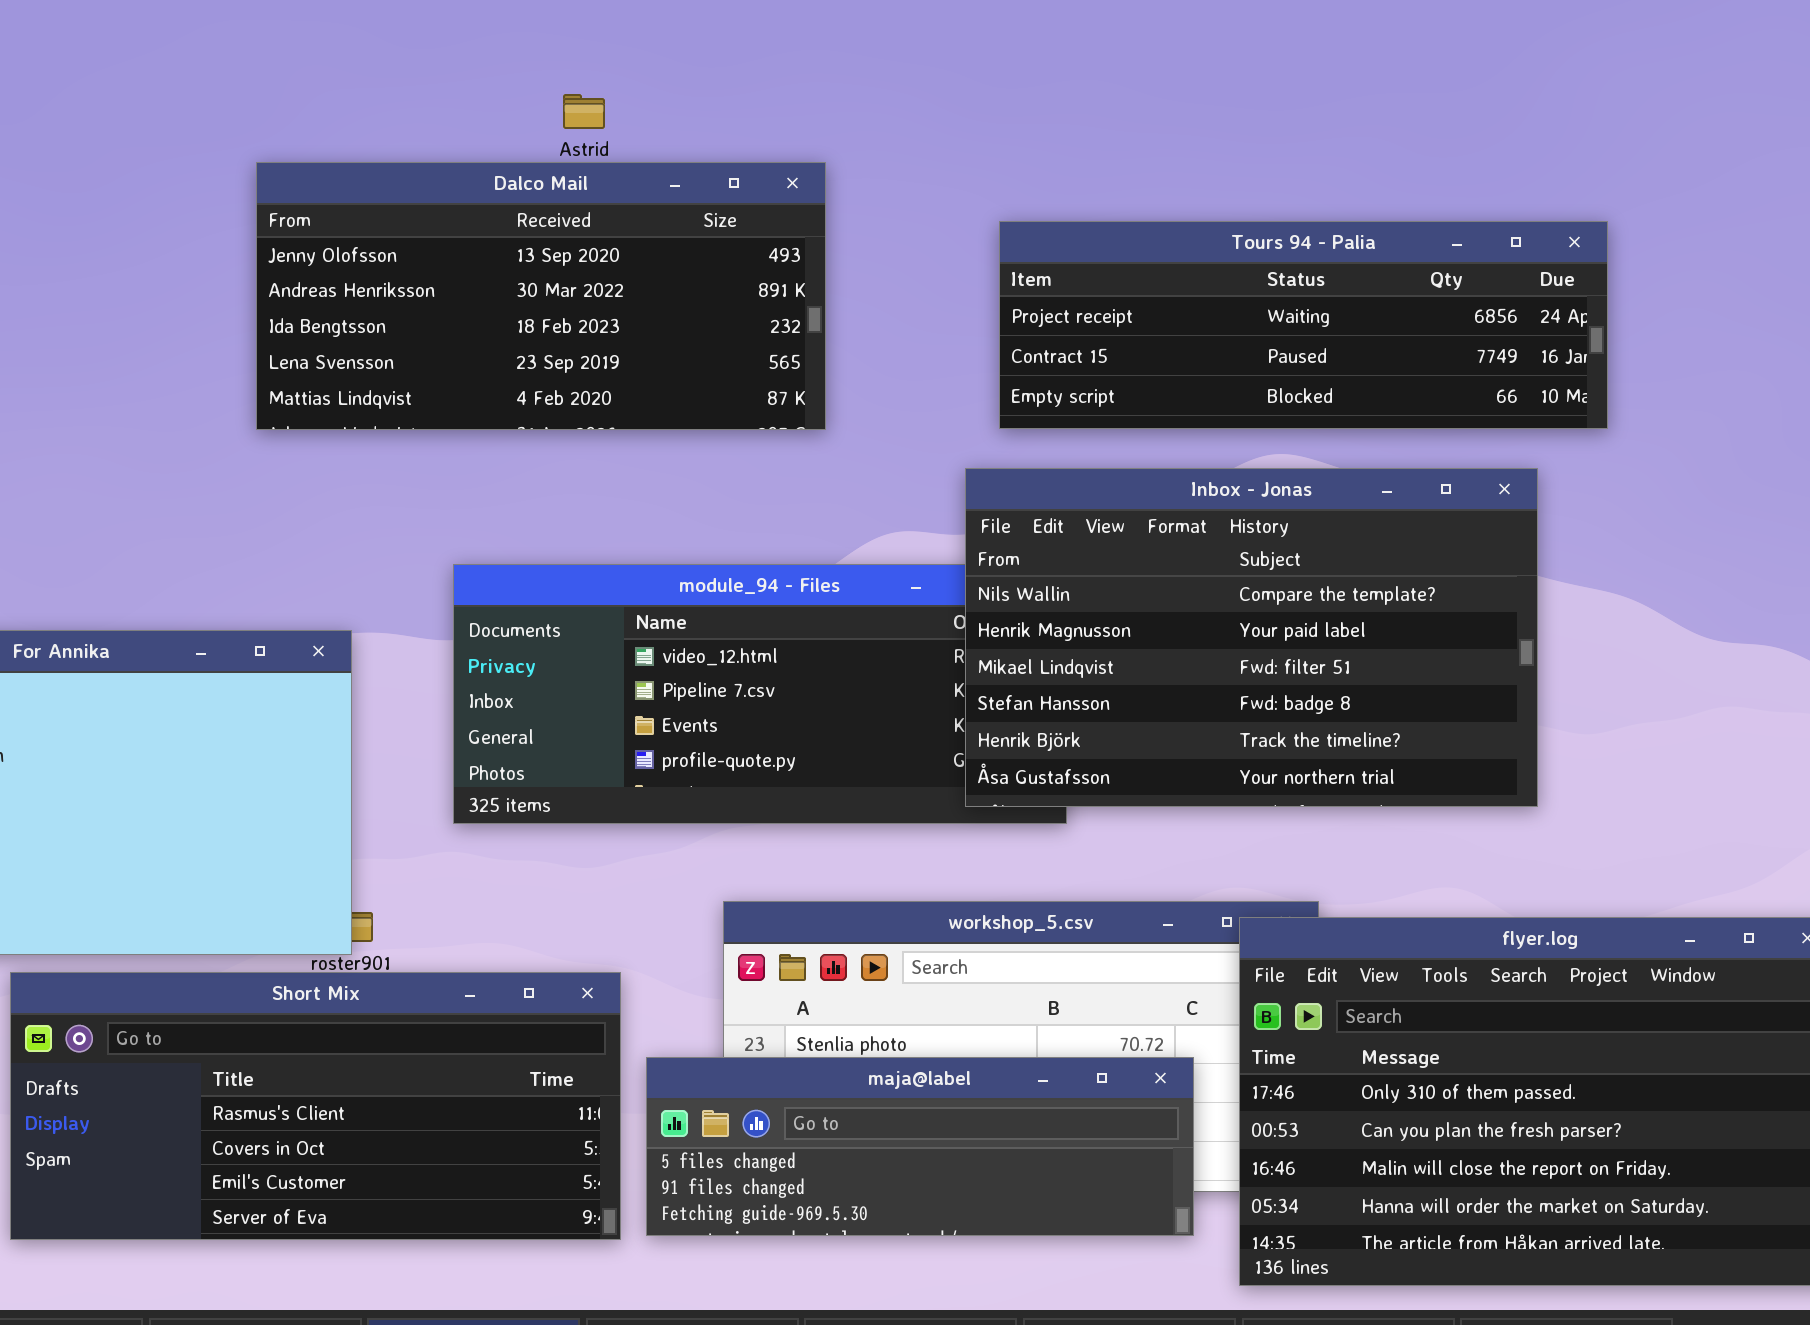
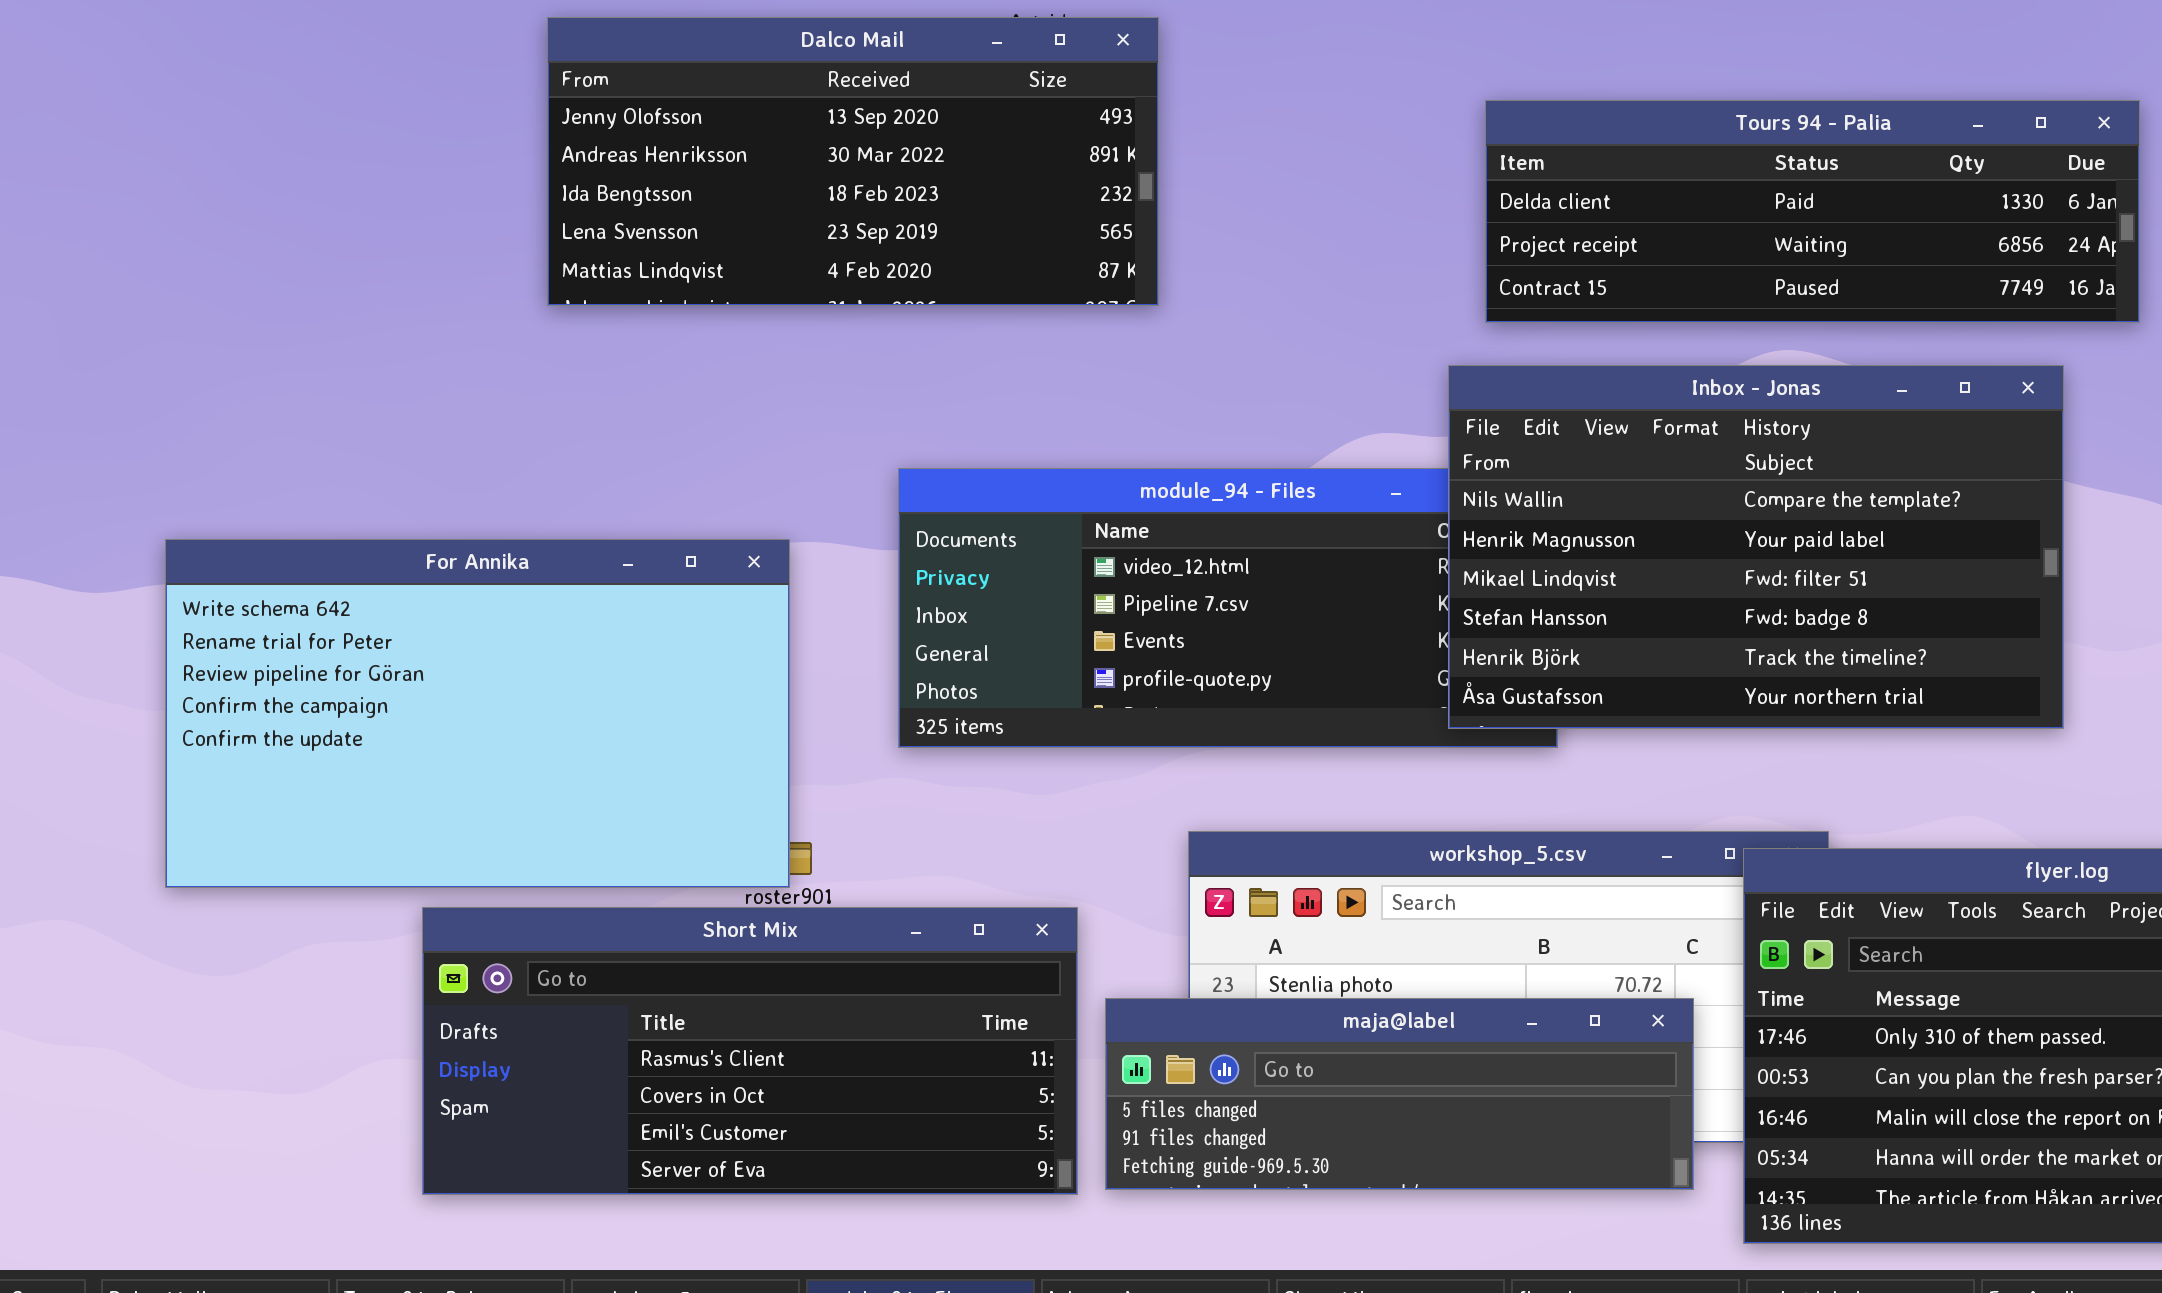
Dalco Mail: [256,162,826,430] -> [547,17,1159,306], moved
Tours 94 - Palia: [999,221,1608,429] -> [1485,100,2140,323], scrolled up 1 row

